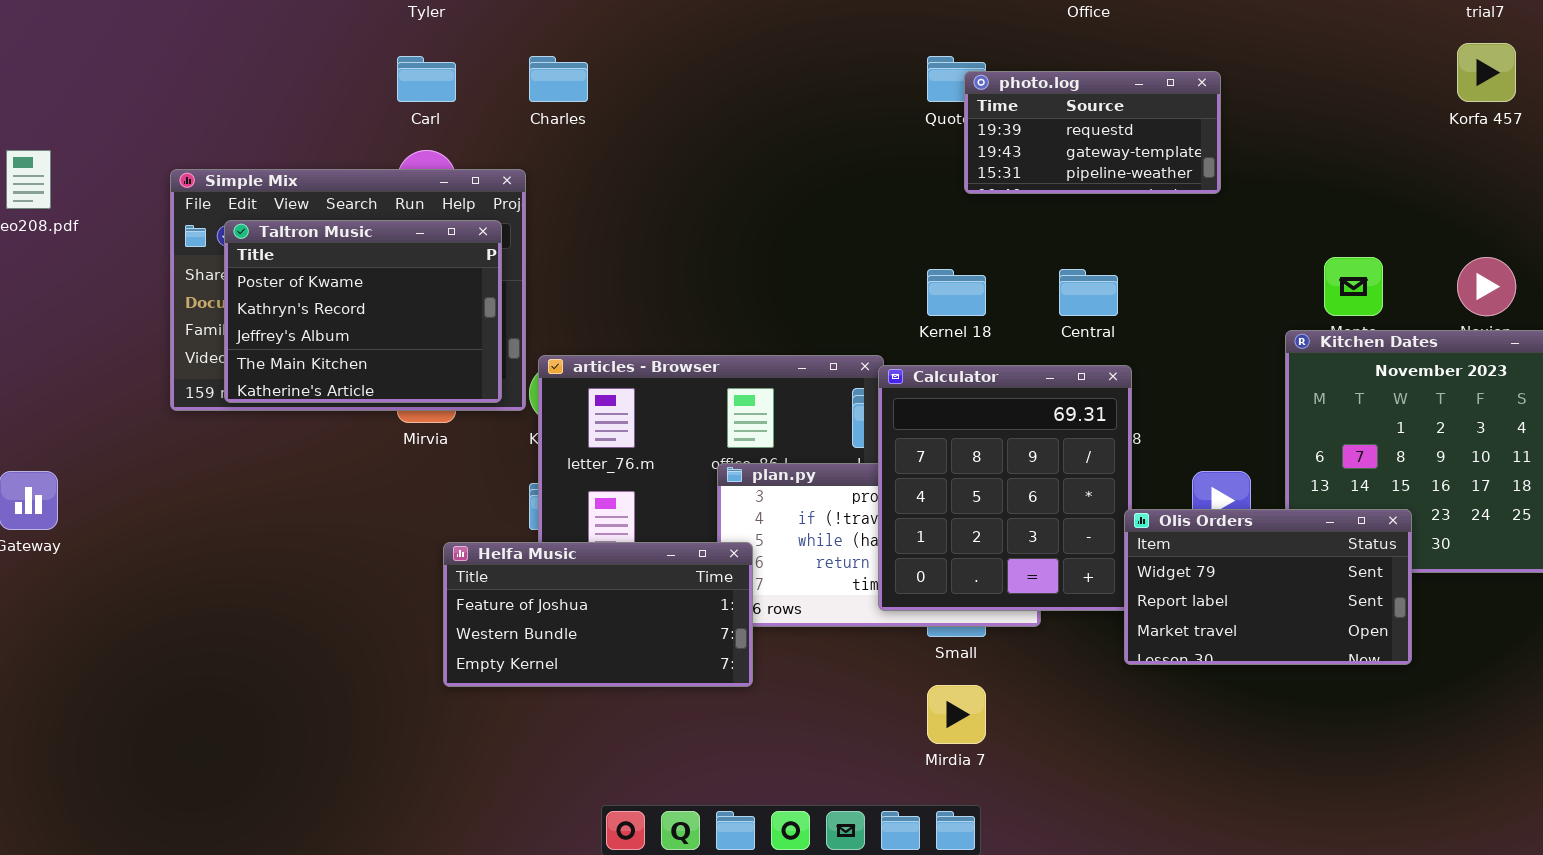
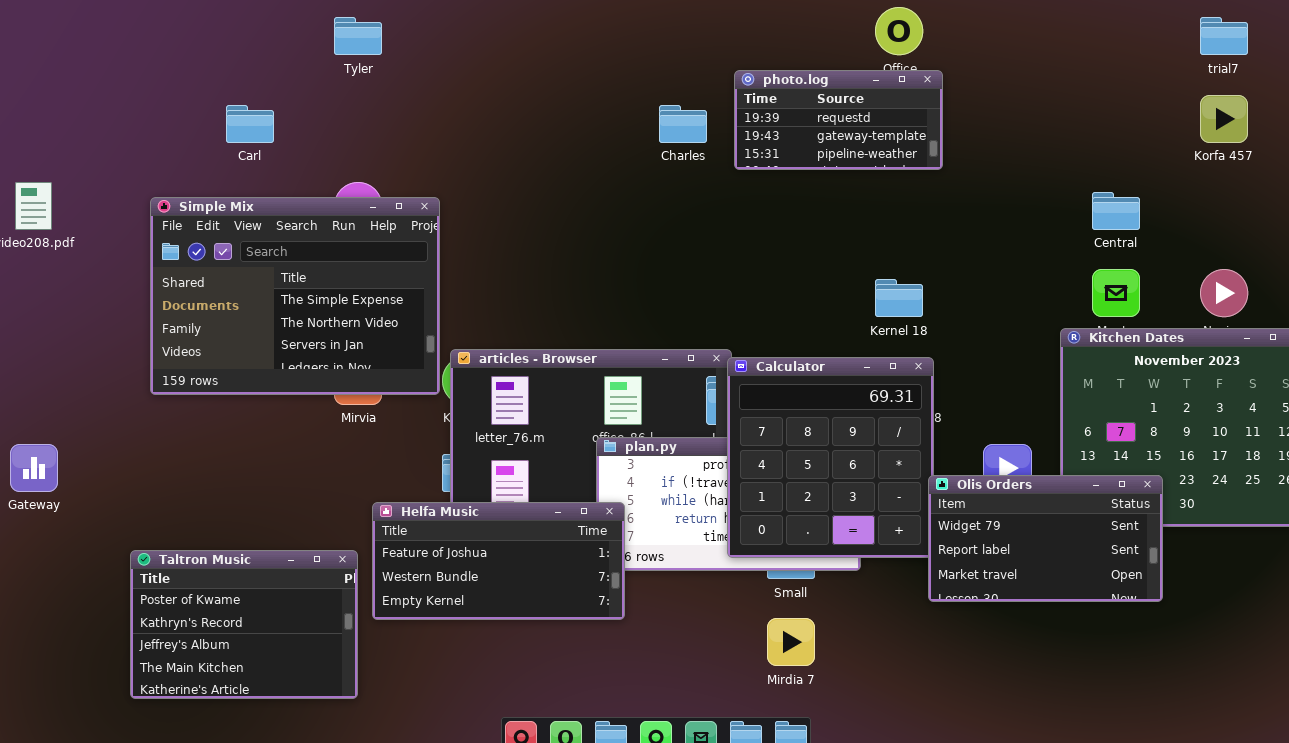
Carl: [397,56,456,102] -> [226,105,274,143], moved
Charles: [529,56,588,102] -> [659,105,707,143], moved
photo.log: [964,71,1221,194] -> [734,70,943,170], moved
Taltron Music: [224,220,502,403] -> [130,550,358,699], moved
Kernel 18: [927,269,986,316] -> [875,279,923,317], moved
Central: [1059,269,1118,316] -> [1092,192,1140,230], moved

